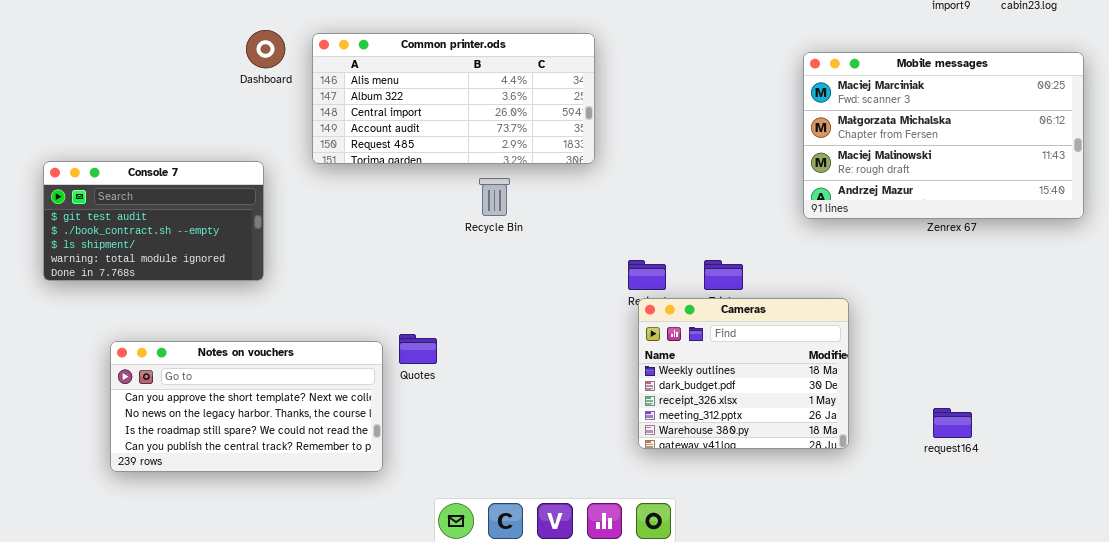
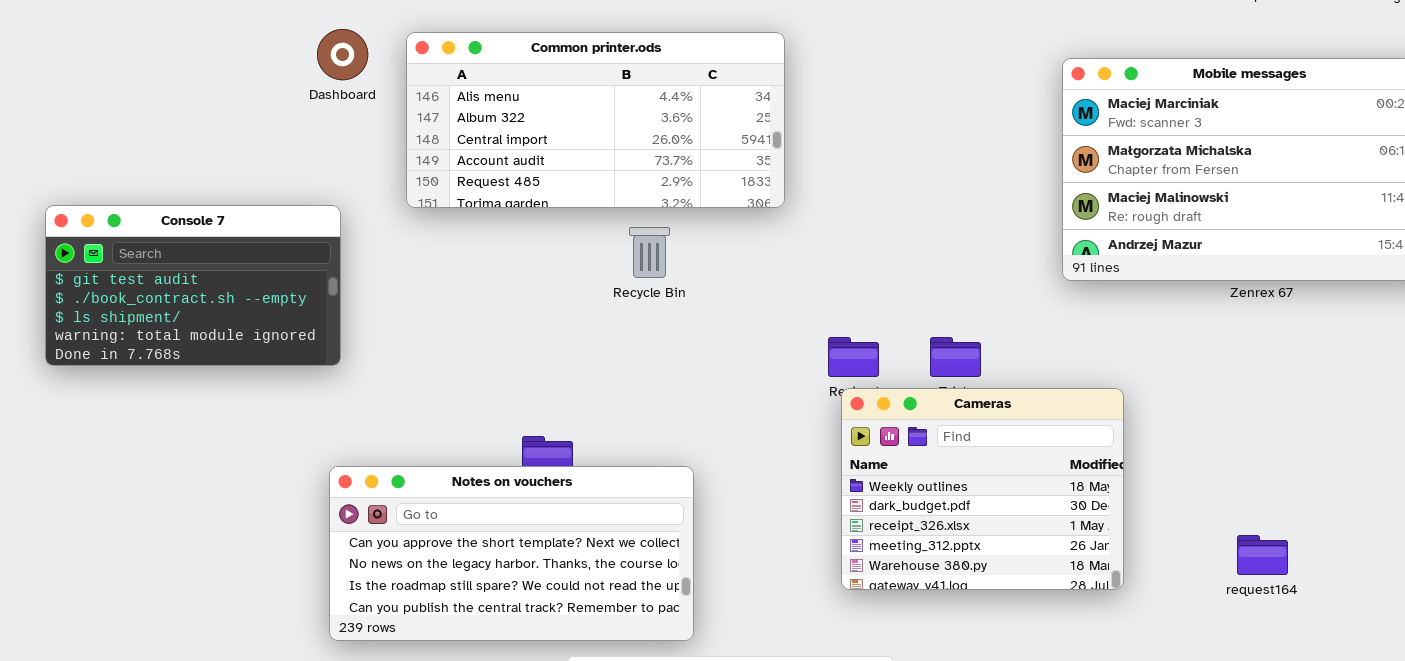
Notes on vouchers: [110,341,383,472] -> [329,466,694,641], moved

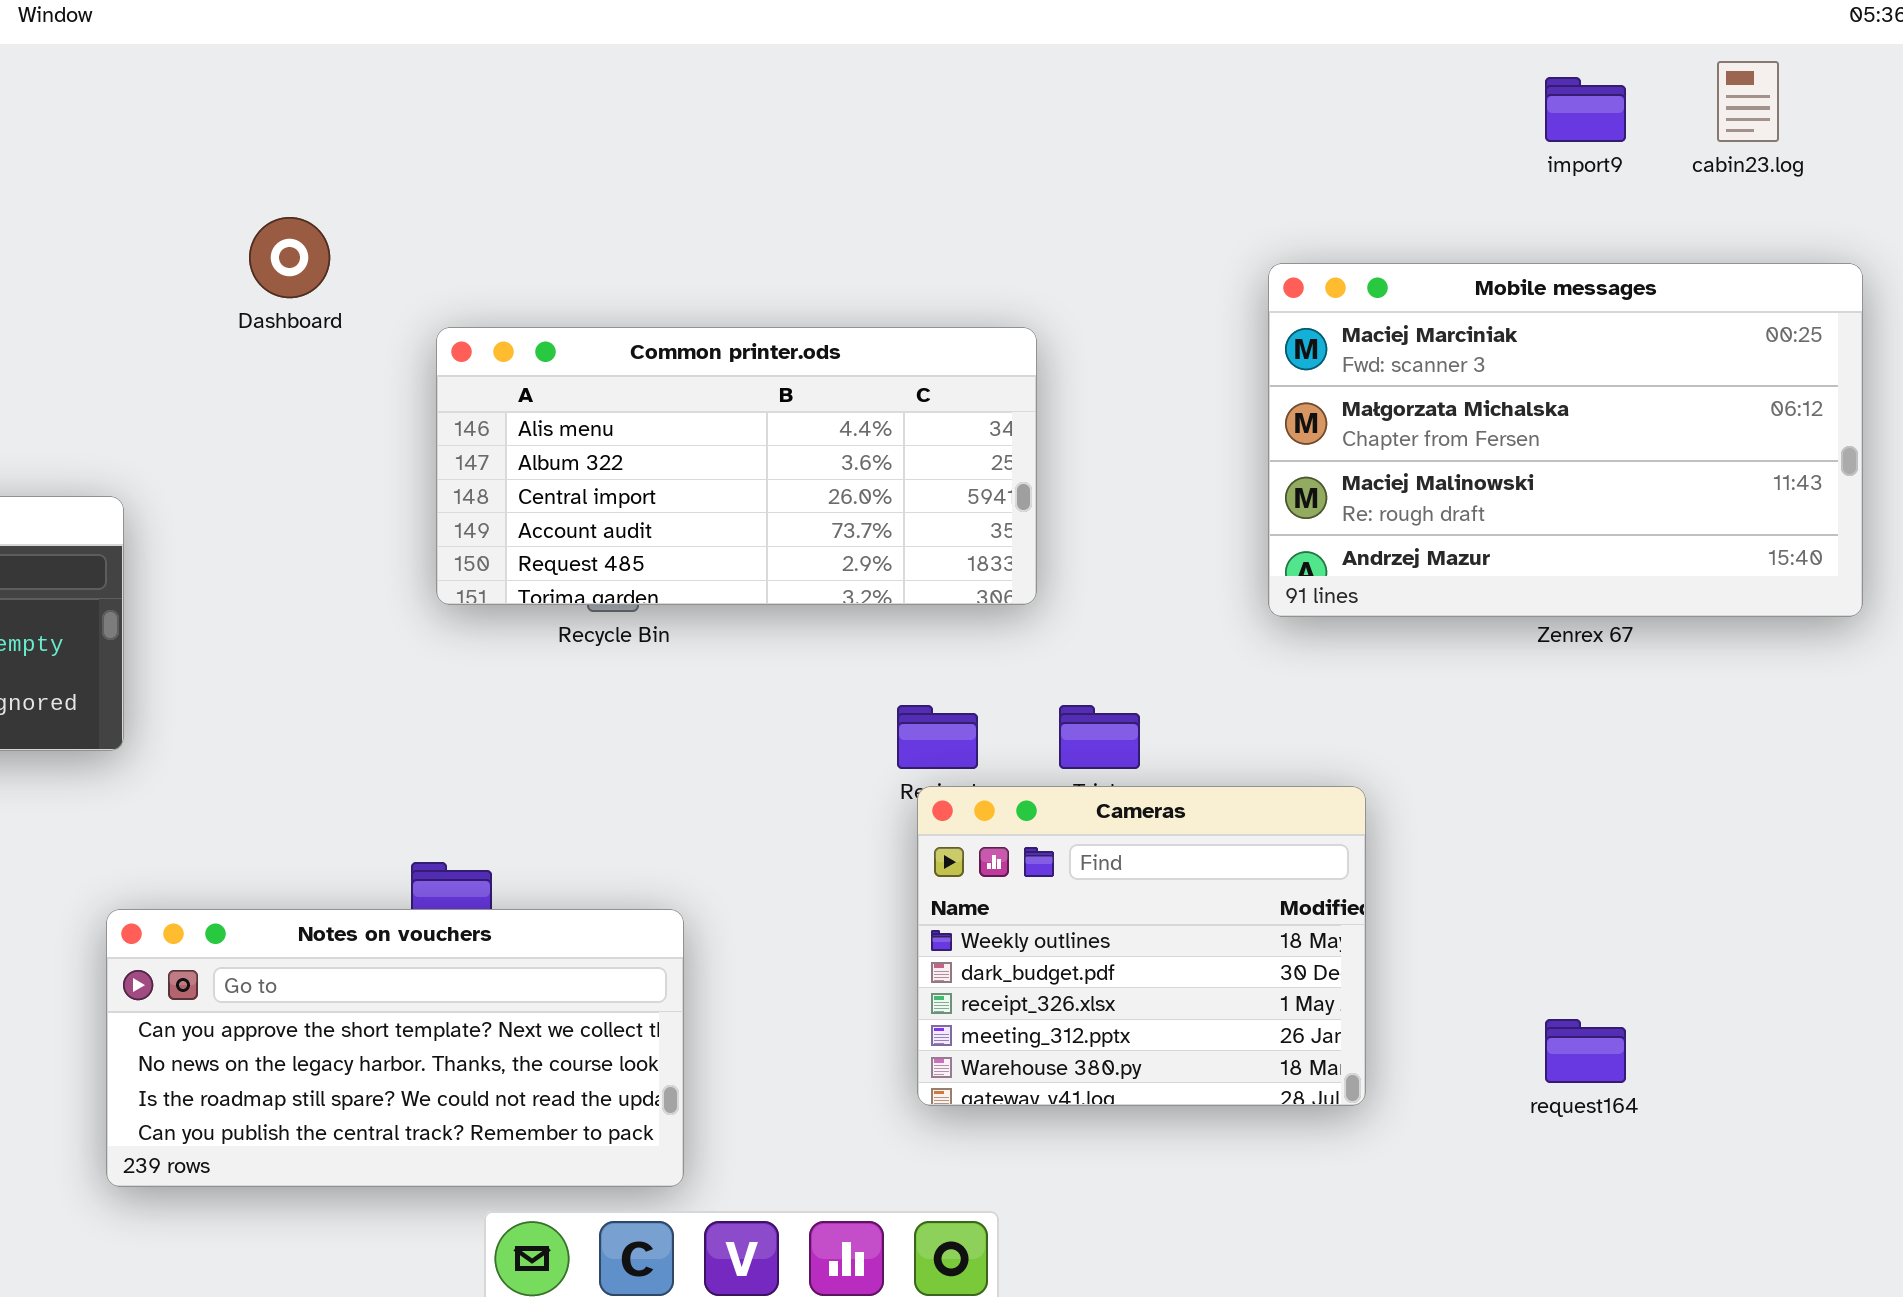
Dashboard: [317,29,368,80] -> [249,217,330,298], moved
Common printer.ods: [406,32,785,208] -> [436,327,1037,605], moved

